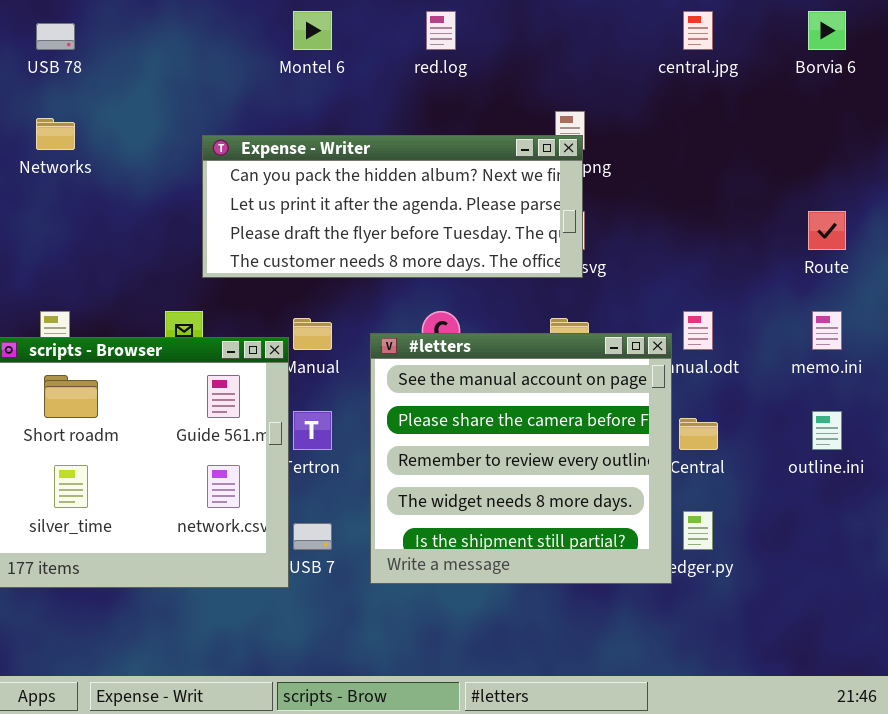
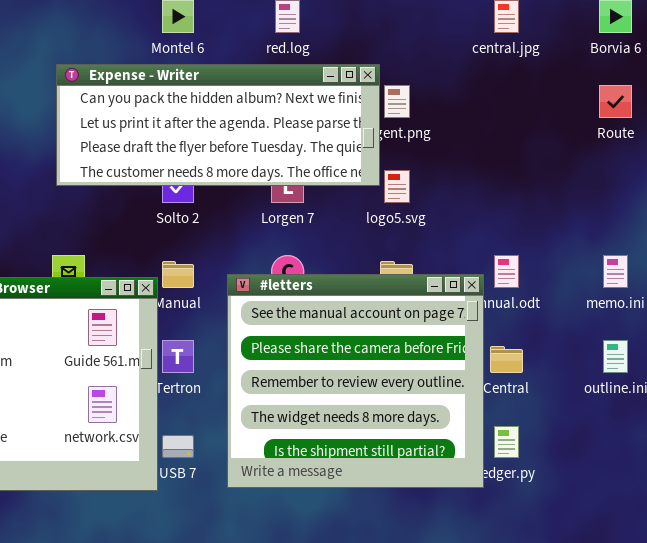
Expense - Writer: [202,135,583,278] -> [56,64,380,186], moved
Route: [808,211,846,250] -> [599,85,632,118], moved

